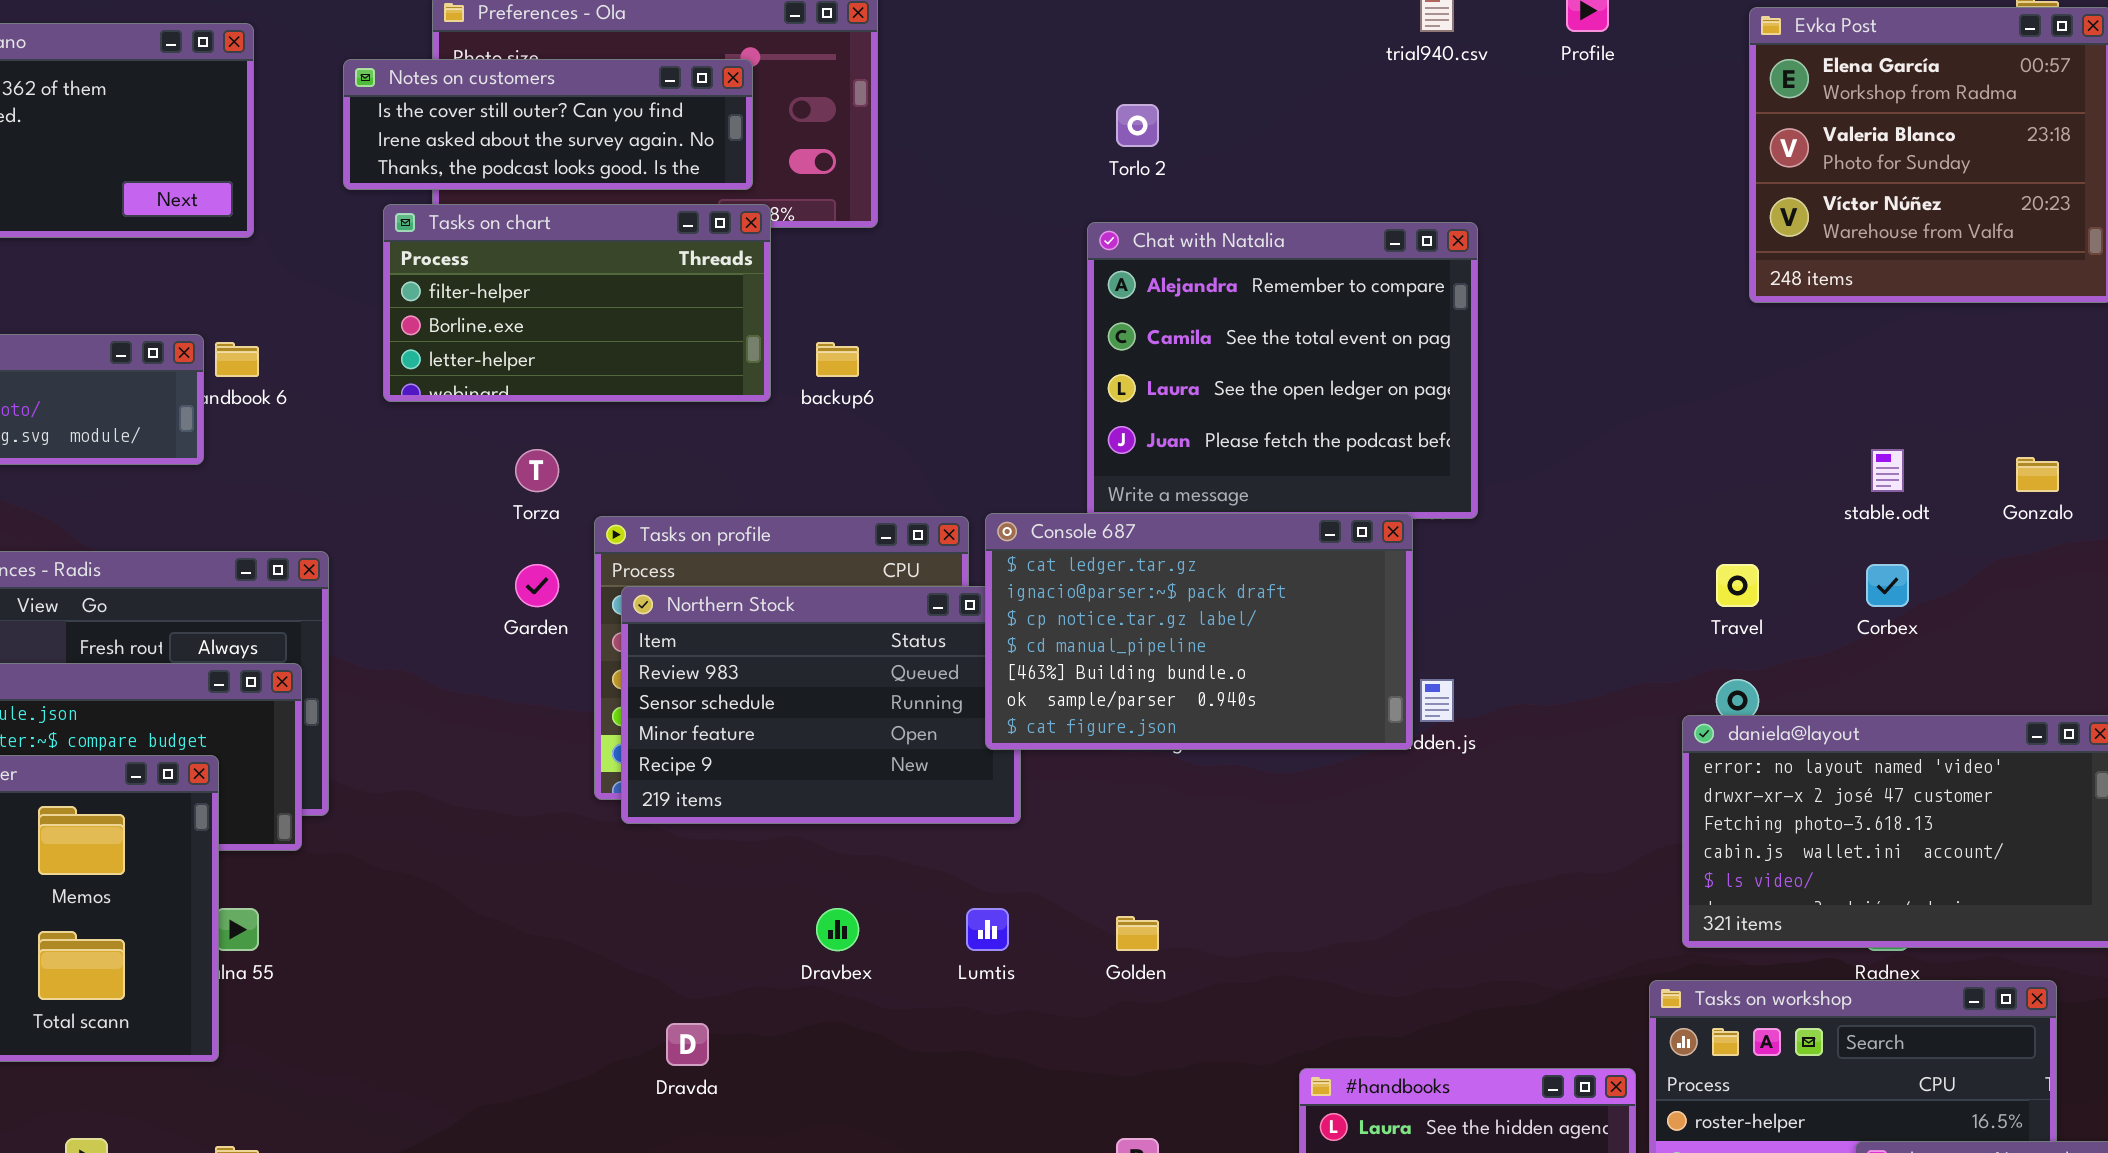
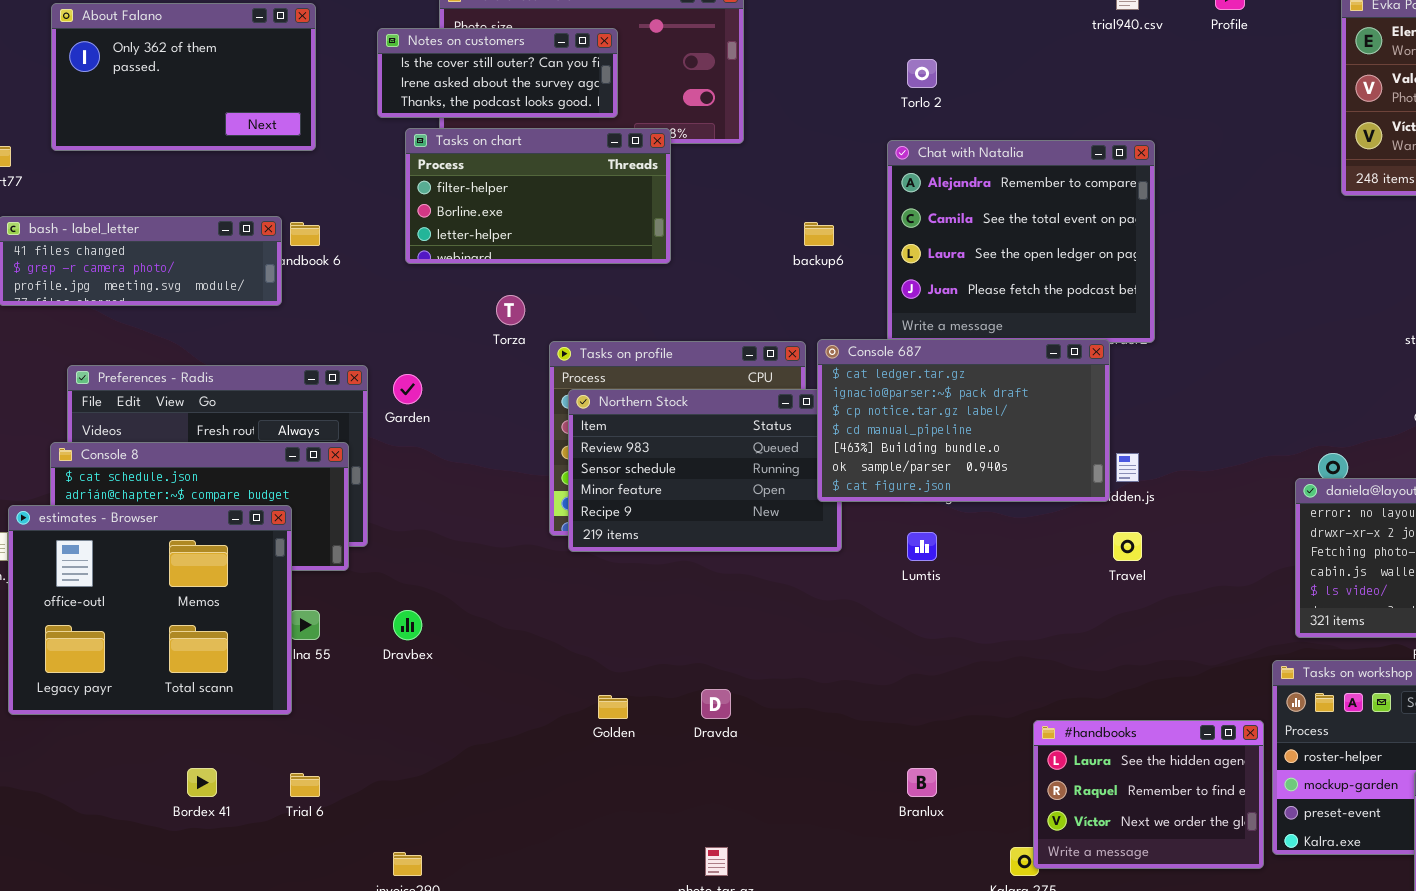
Notes on customers: [343,59,753,190] -> [377,28,618,118], resized
backup6: [816,342,859,377] -> [804,222,834,246], moved
Garden: [515,564,559,607] -> [393,374,422,404], moved
Travel: [1716,564,1759,607] -> [1113,532,1142,561], moved
Dravbex: [816,908,859,951] -> [393,610,422,640], moved
Lumtis: [966,908,1009,951] -> [907,532,937,561], moved
Golden: [1116,916,1159,951] -> [598,695,628,719], moved
Dravda: [666,1023,709,1066] -> [701,689,731,719], moved

